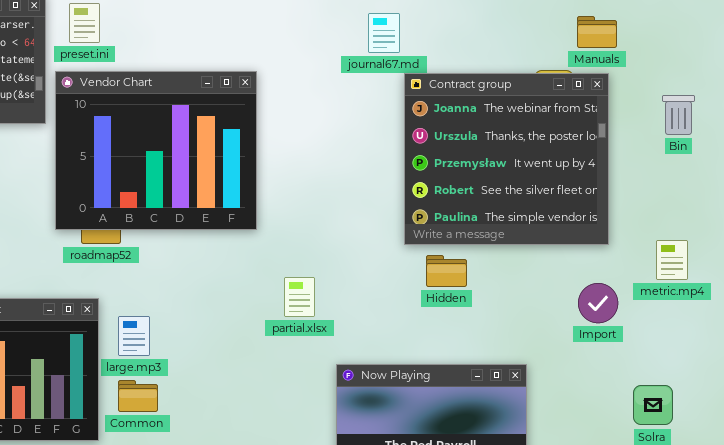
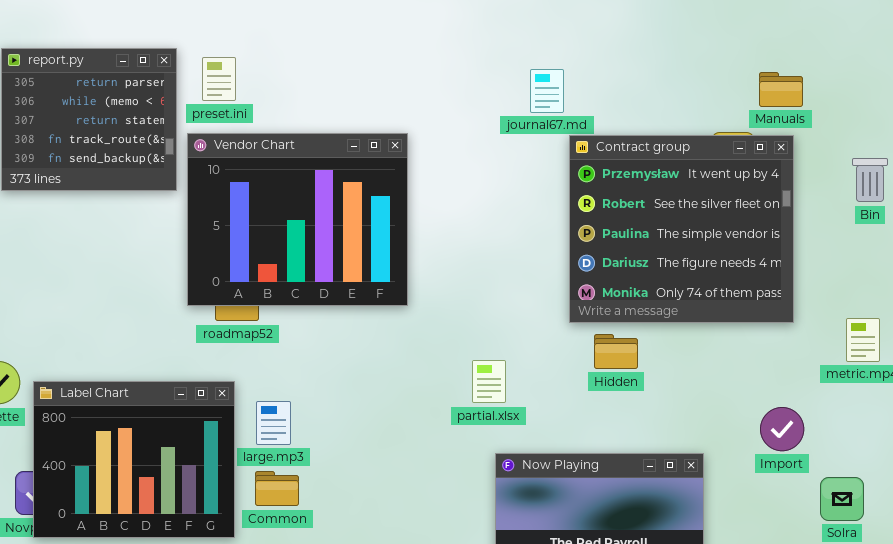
Contract group: [404,73,609,245] -> [569,135,794,323], scrolled down 2 rows
partial.xlsx: [284,277,315,317] -> [472,360,506,403], moved
Import: [578,283,618,323] -> [760,407,804,451], moved

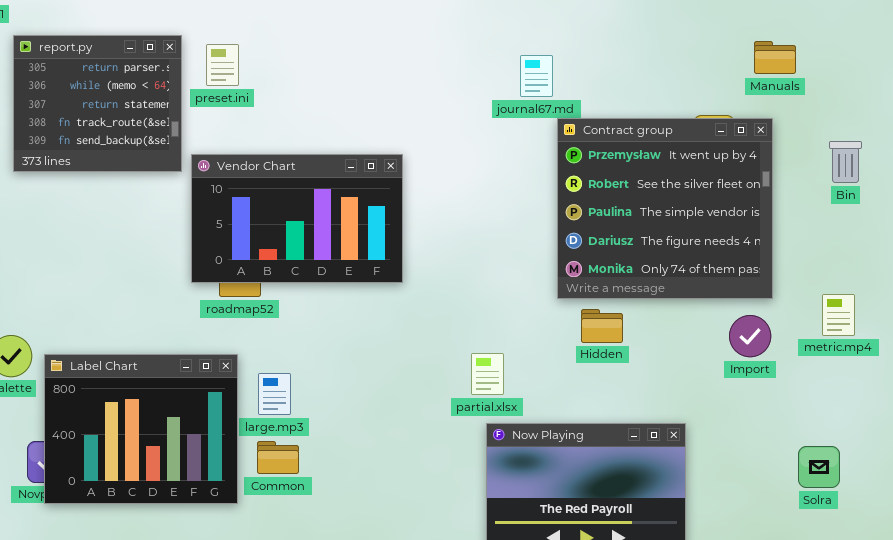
Manuals: [759,72,803,107] -> [754,41,796,74], moved
Vendor Chart: [187,133,408,306] -> [191,154,403,283], resized
partial.xlsx: [472,360,506,403] -> [471,353,504,395], moved
Import: [760,407,804,451] -> [729,315,771,357], moved

